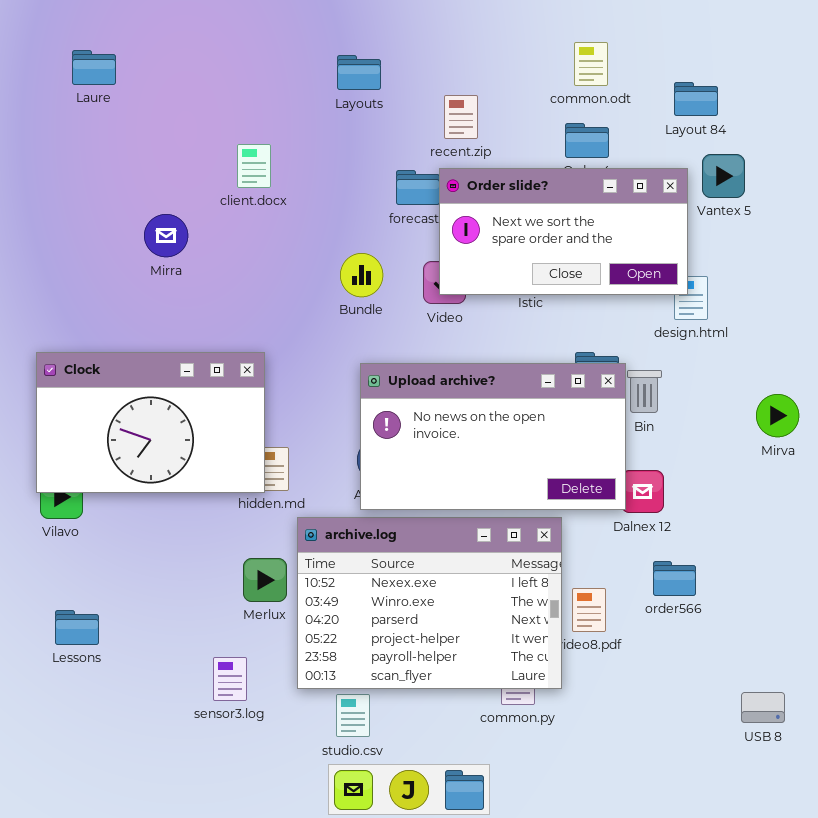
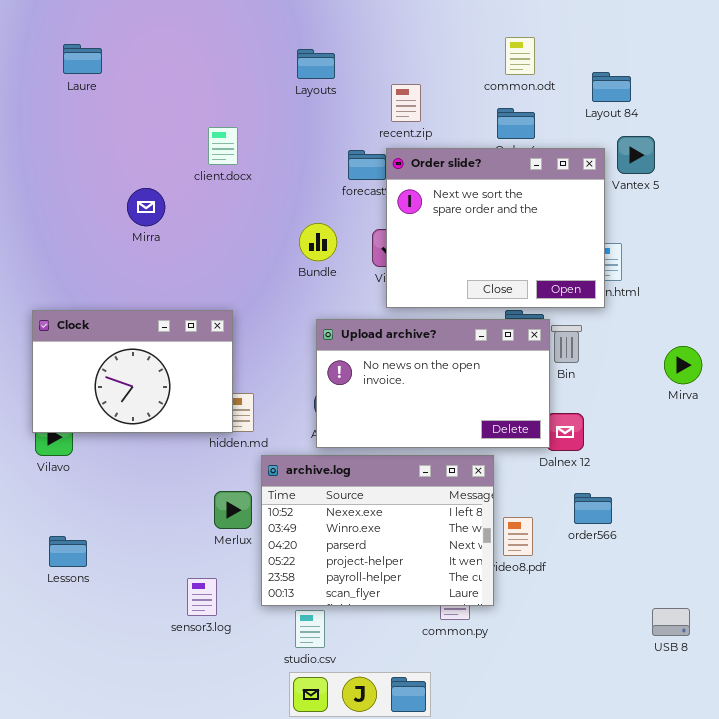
Order slide?: [439,168,688,295] -> [386,148,605,308], resized

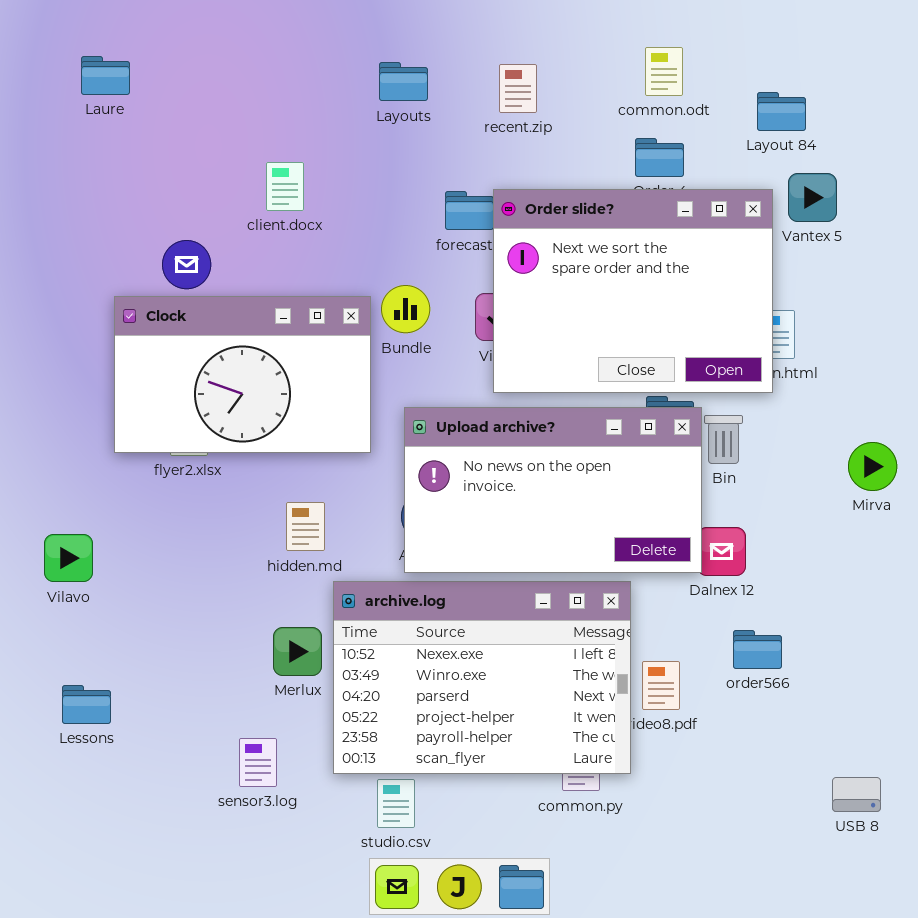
recent.zip: [391,84,421,122] -> [499,64,537,113], moved
Clock: [32,310,233,433] -> [114,296,371,453], moved

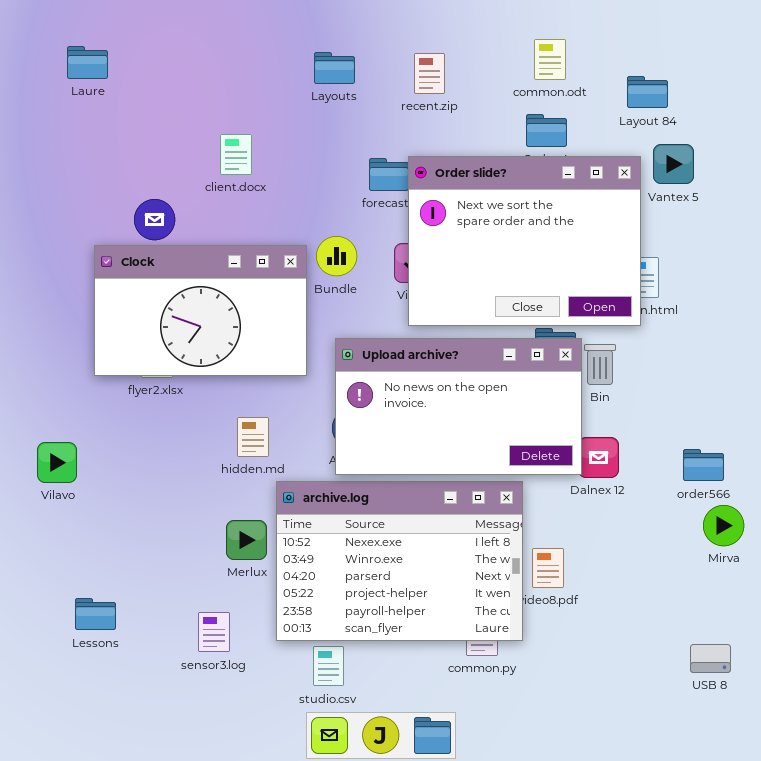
Mirva: [848,442,897,491] -> [703,505,744,546], moved
order566: [733,630,782,669] -> [683,449,724,481], moved
Lessons: [62,685,111,724] -> [75,598,116,630], moved

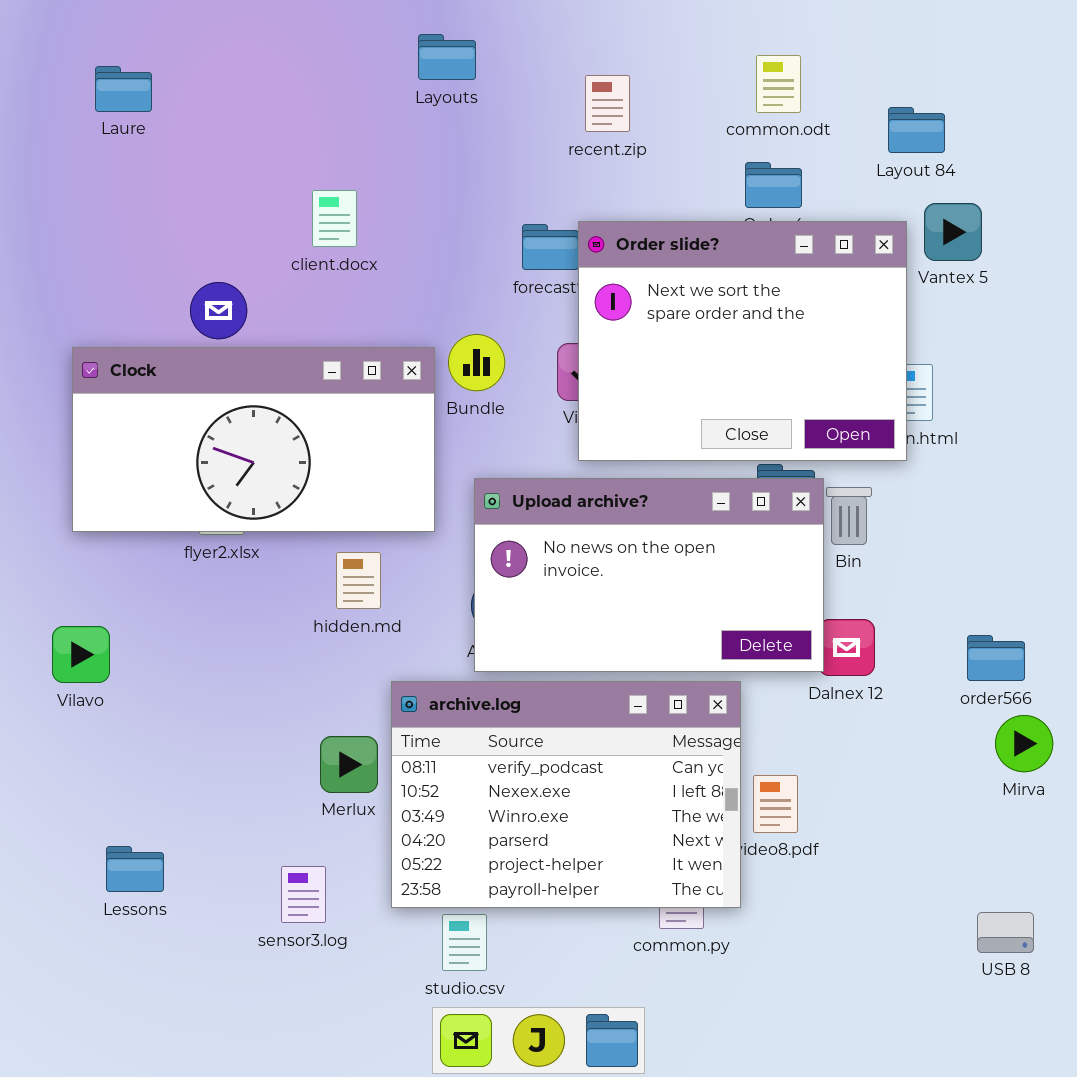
Layouts: [314,52,355,84] -> [418,34,476,80], moved
Clock: [94,245,307,376] -> [72,347,435,532], resized
hidden.md: [237,417,269,457] -> [336,552,381,609], moved
archive.log: [276,481,523,641] -> [391,681,741,908], scrolled up 1 row

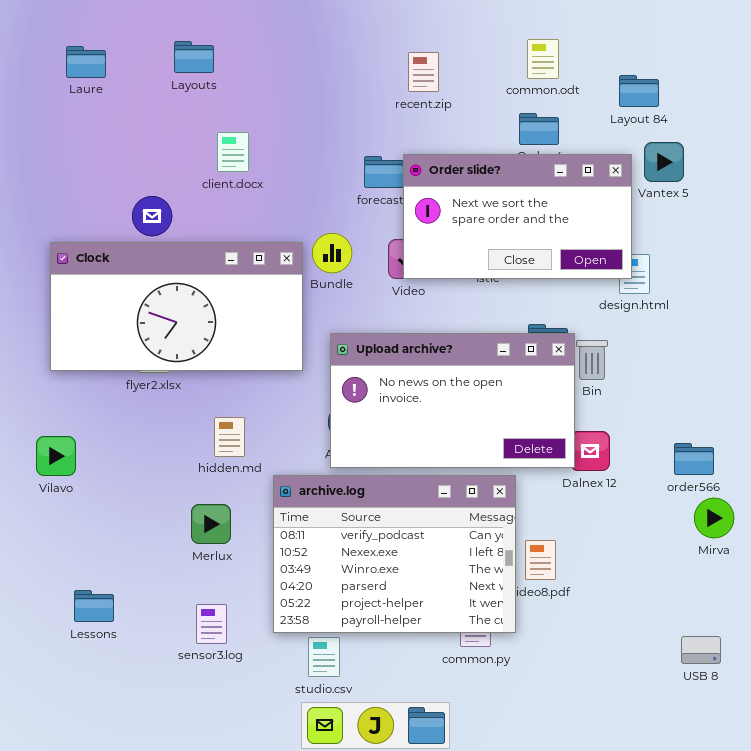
Layouts: [418,34,476,80] -> [174,41,214,73], moved
Order slide?: [578,221,907,461] -> [403,154,632,279], resized
hidden.md: [336,552,381,609] -> [214,417,245,457], moved
Merlux: [320,736,378,793] -> [191,504,231,544], moved

